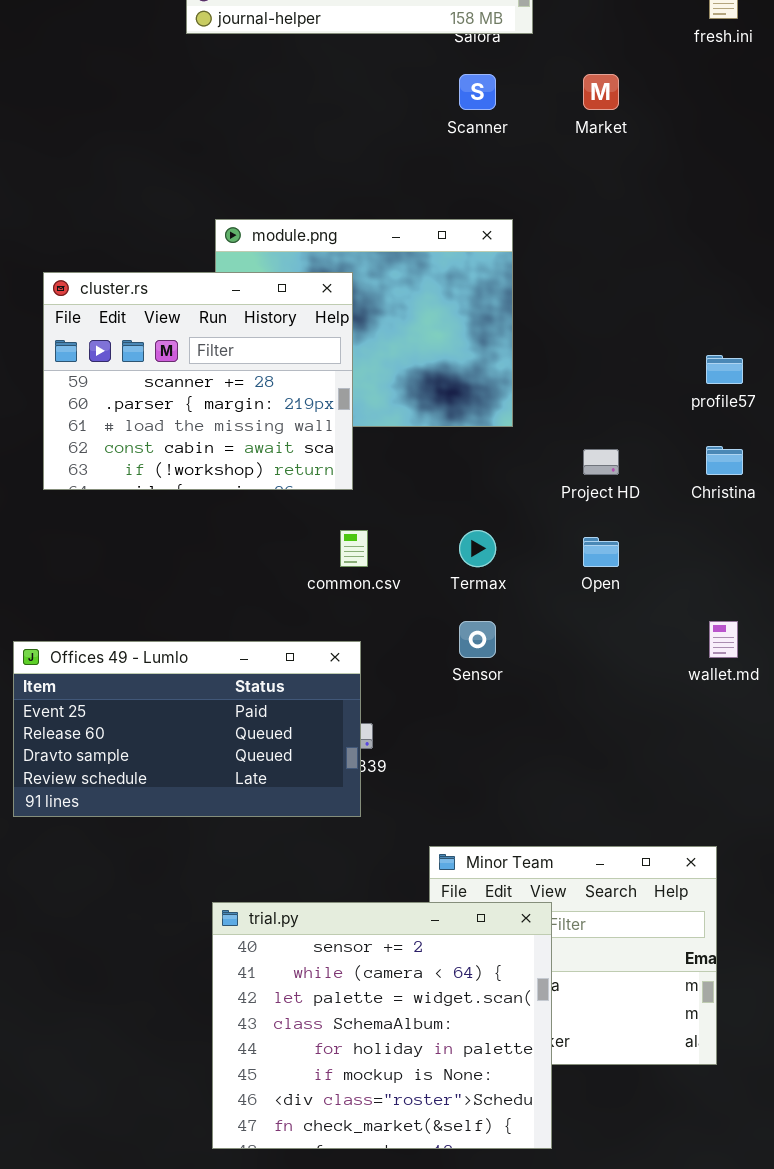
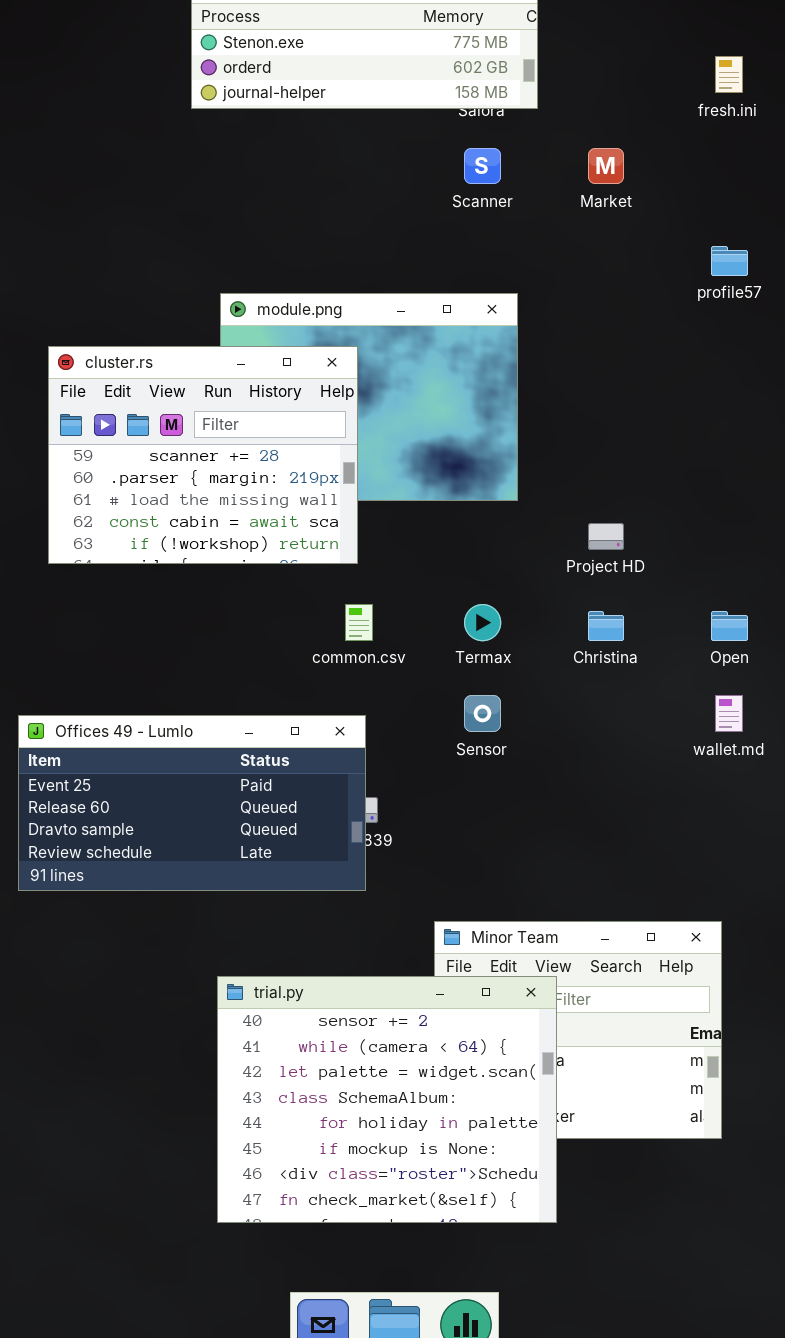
profile57: [706,355,743,384] -> [711,246,748,276], moved
Christina: [706,446,743,475] -> [588,611,624,641], moved
Open: [583,537,619,567] -> [711,611,748,641], moved

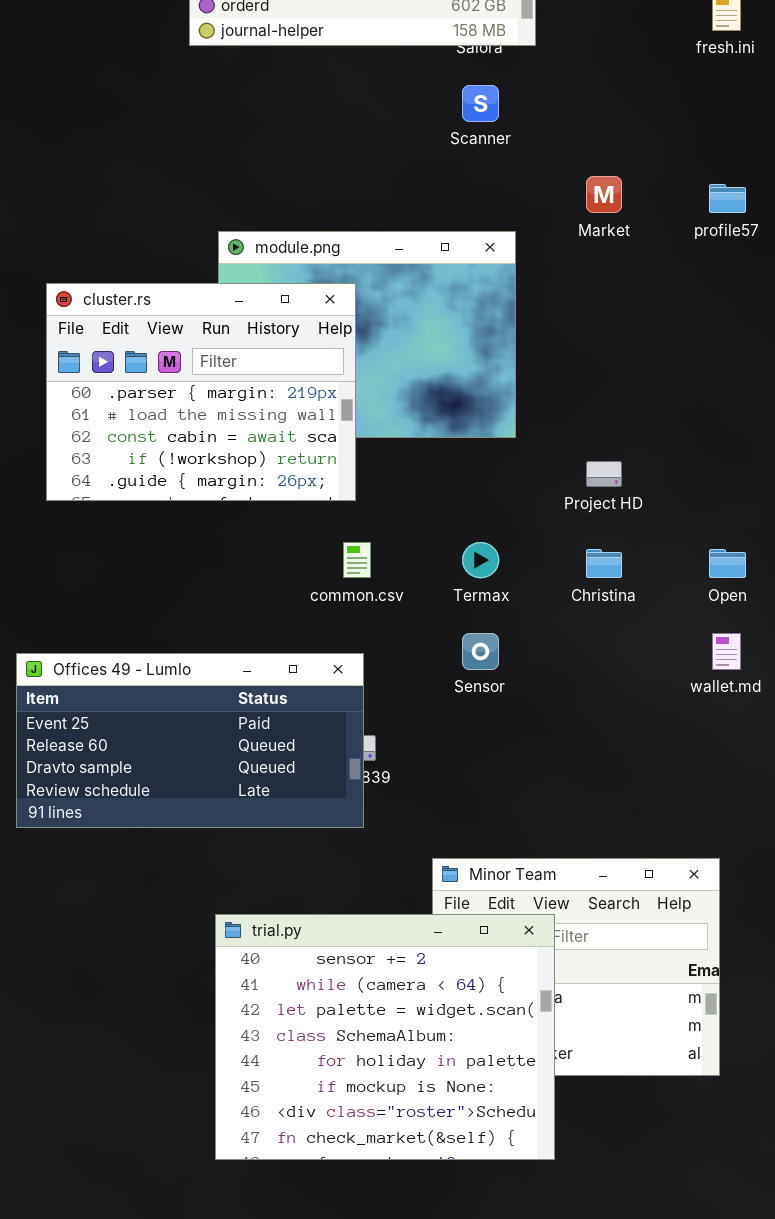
Market: [588,148,624,184] -> [586,176,622,213], moved
cluster.rs: [48,346,358,564] -> [46,283,356,501], scrolled down 1 row

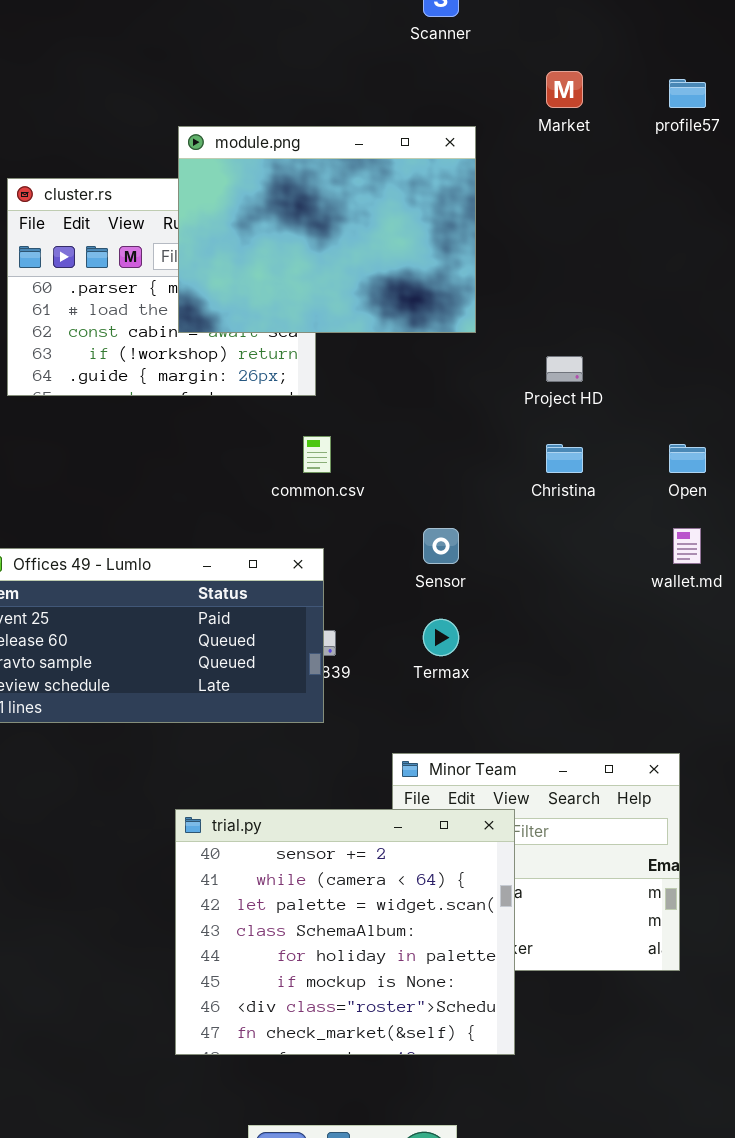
module.png: [218,231,516,438] -> [178,126,476,333], raised
Termax: [462,542,499,578] -> [423,619,459,656], moved

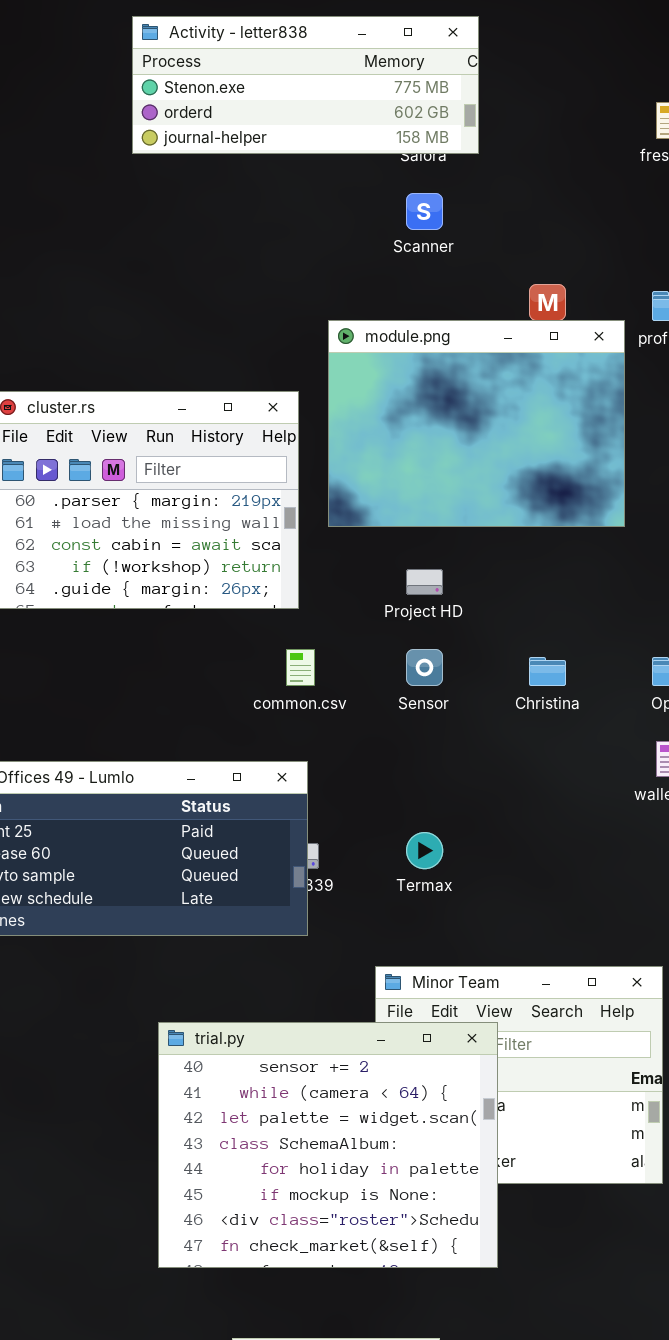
module.png: [178,126,476,333] -> [328,320,625,527], moved
Project HD: [546,356,583,382] -> [406,569,443,595], moved
Sensor: [423,528,459,564] -> [406,649,443,686], moved

